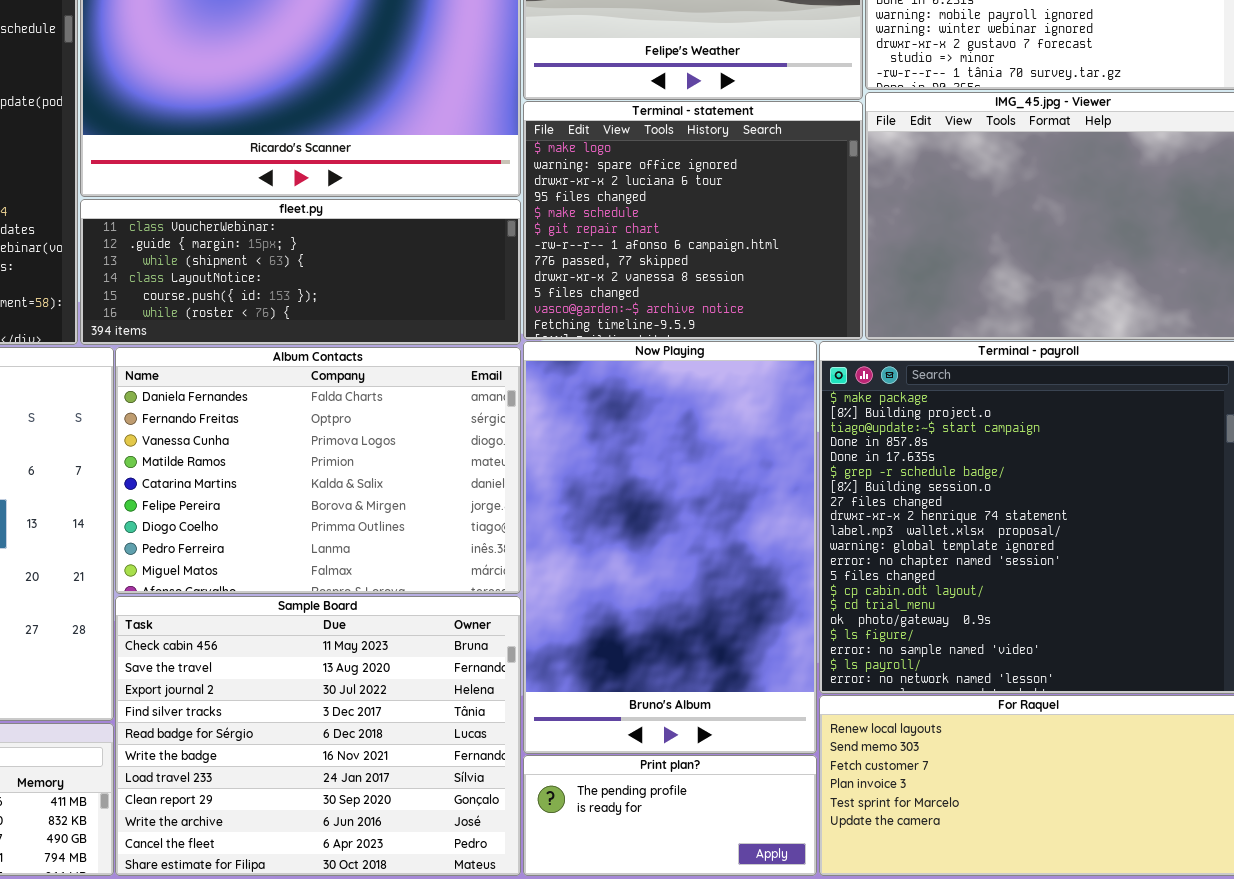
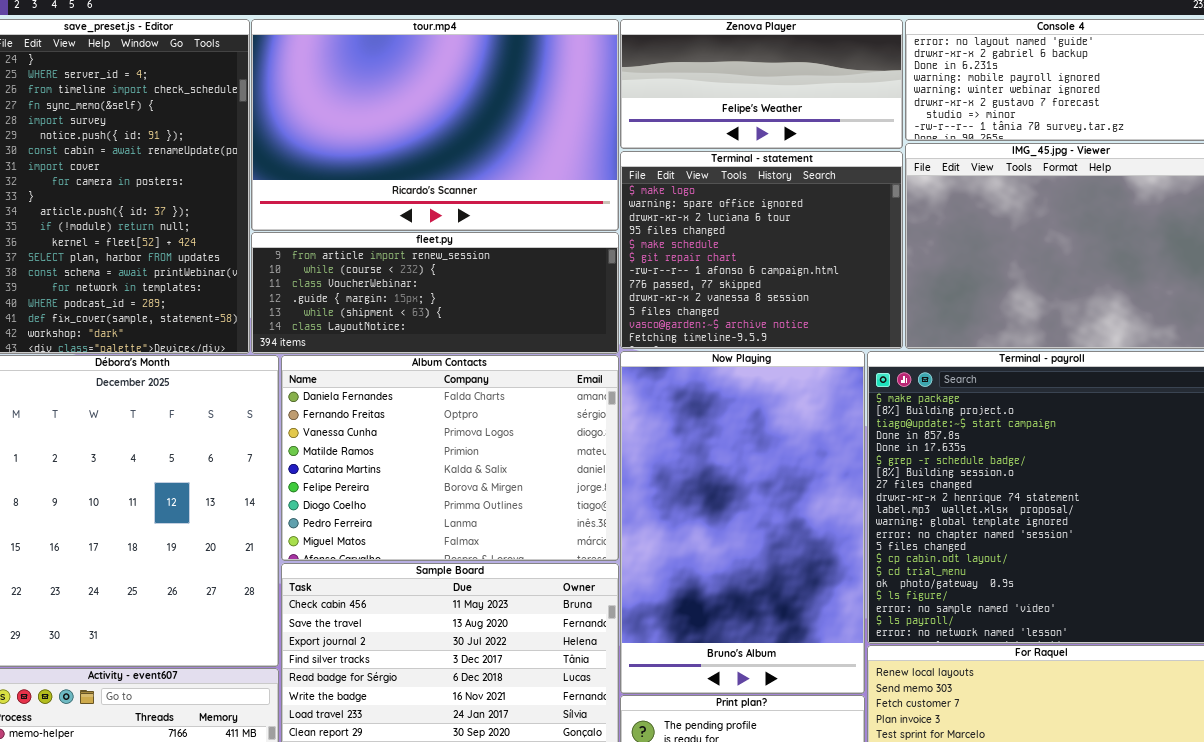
fleet.py: [80,199,521,345] -> [251,232,619,354], scrolled up 2 rows

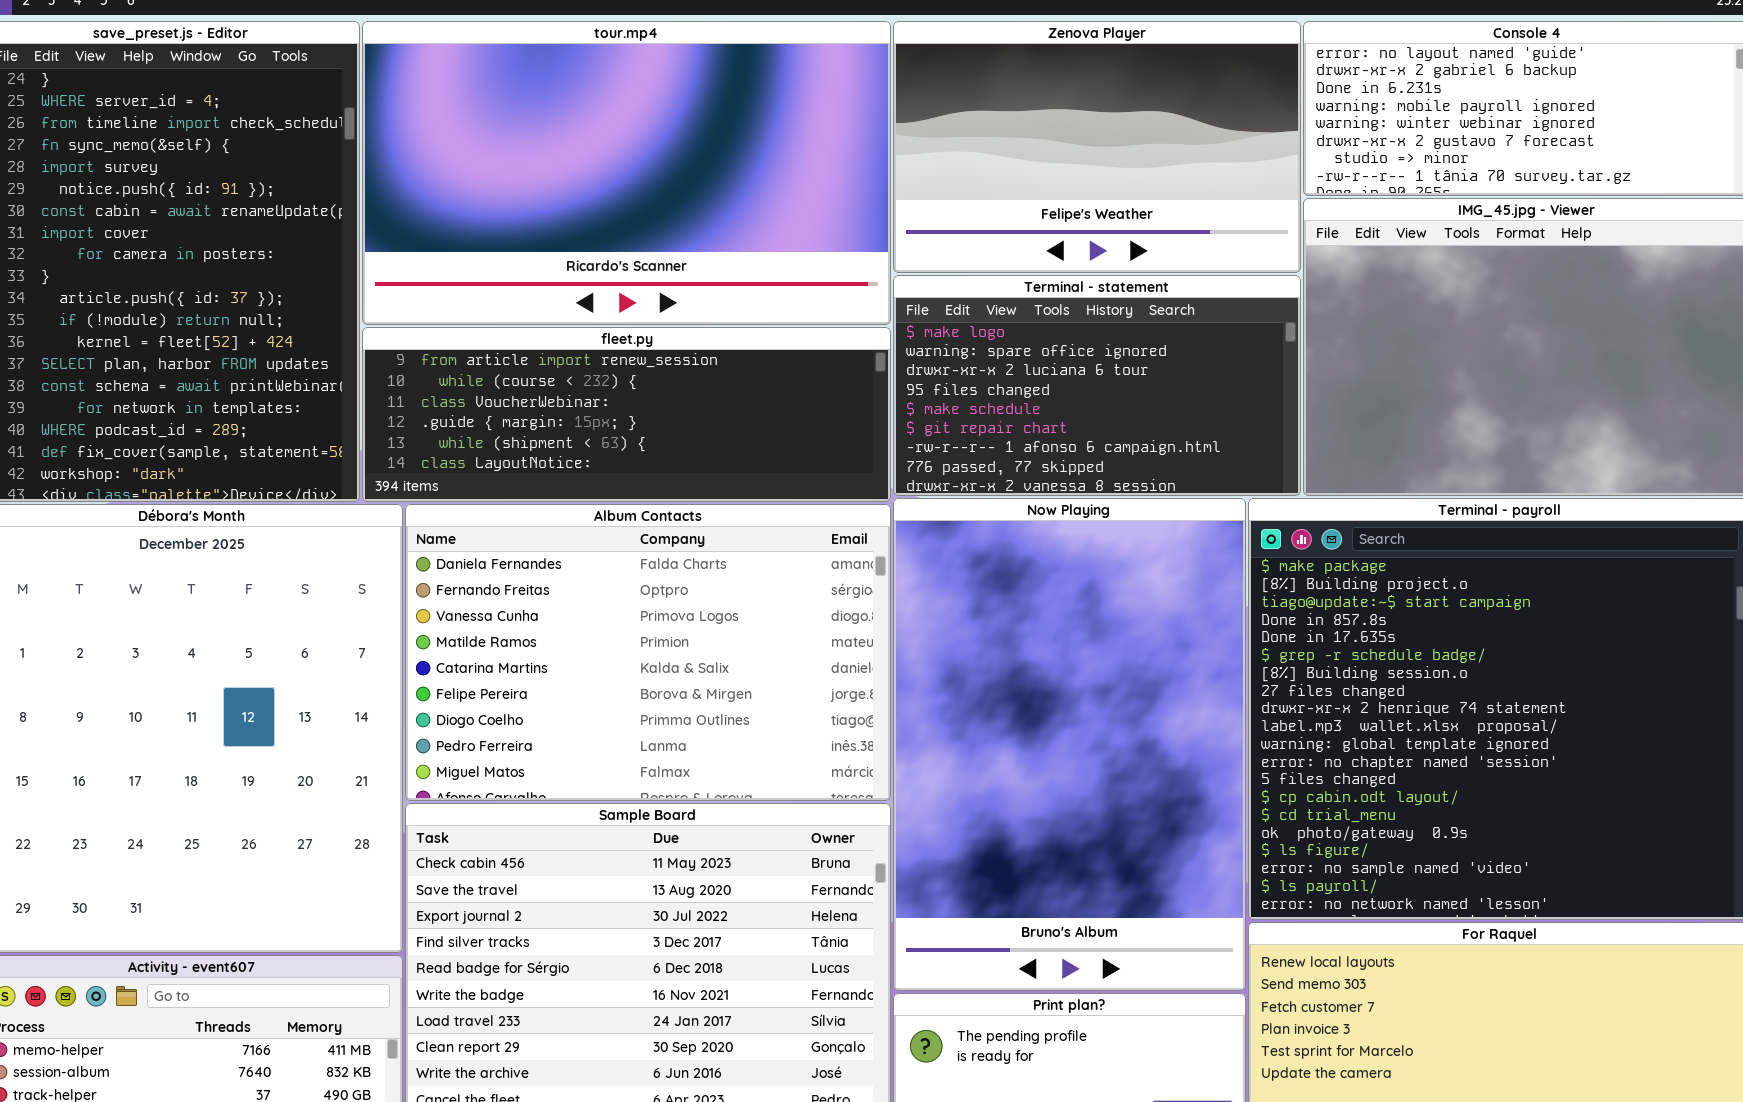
Zenova Player: [620,19,903,149] -> [893,21,1301,273], resized
Terminal - statement: [620,151,903,349] -> [893,275,1301,496], resized

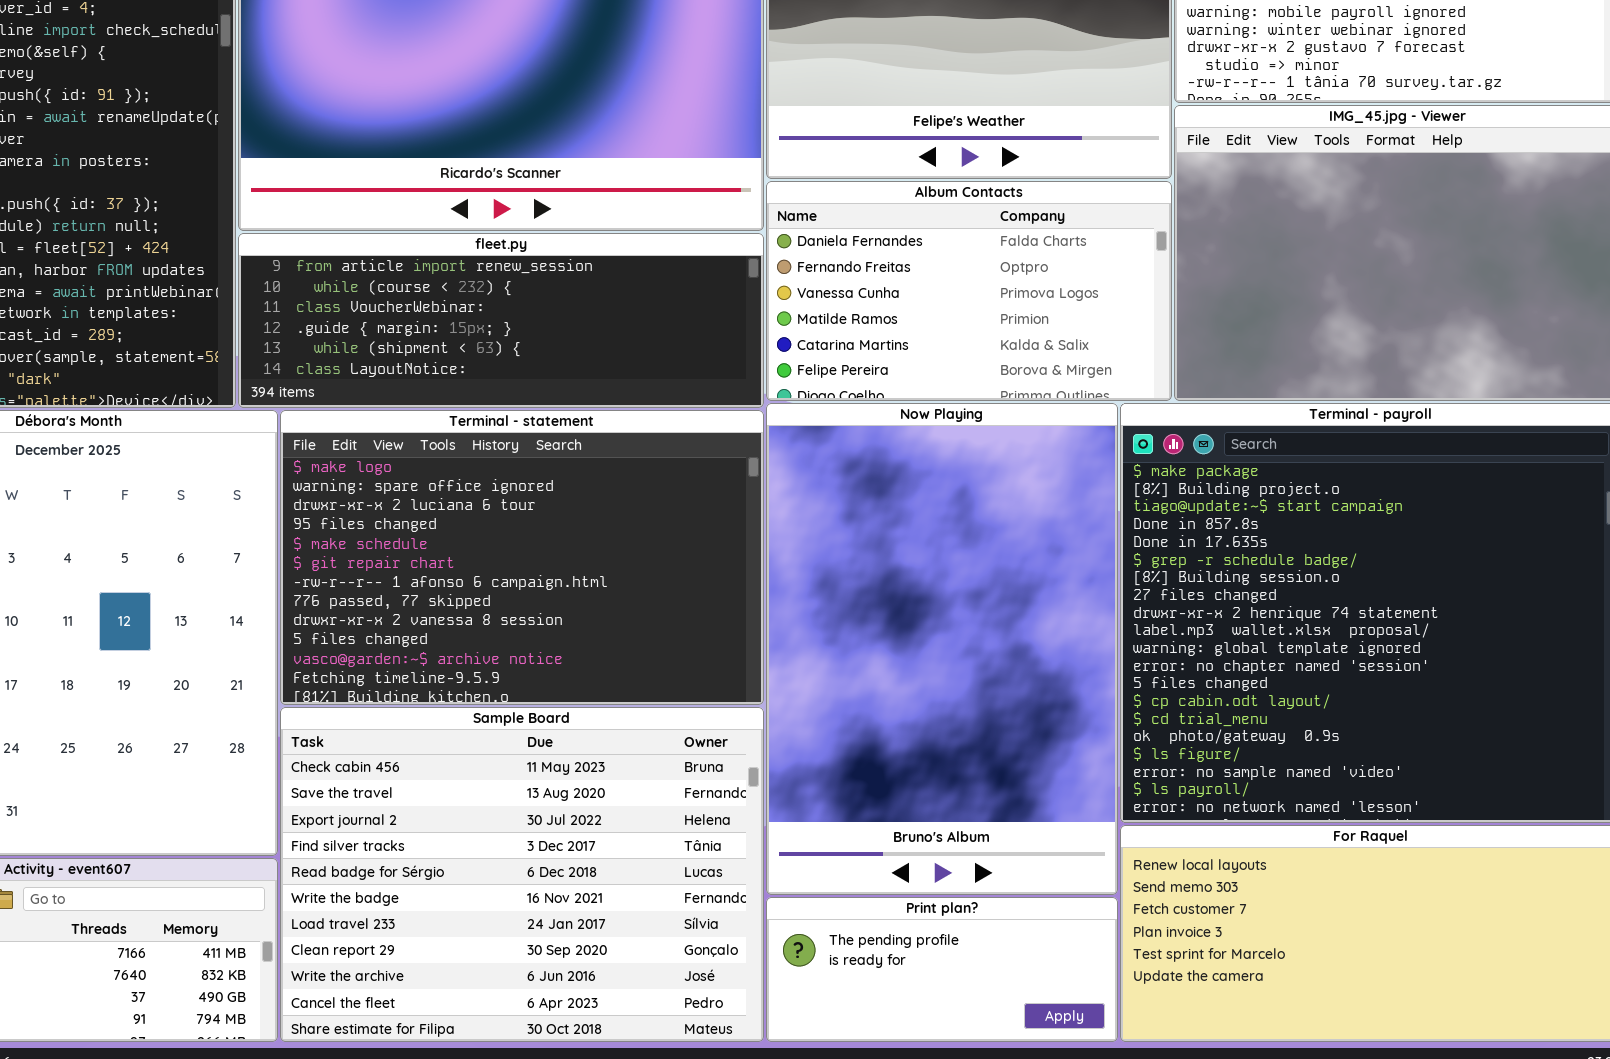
Terminal - statement: [893,275,1301,496] -> [280,410,764,705], moved, resized
Album Contacts: [405,504,891,801] -> [766,181,1172,401], moved, resized

